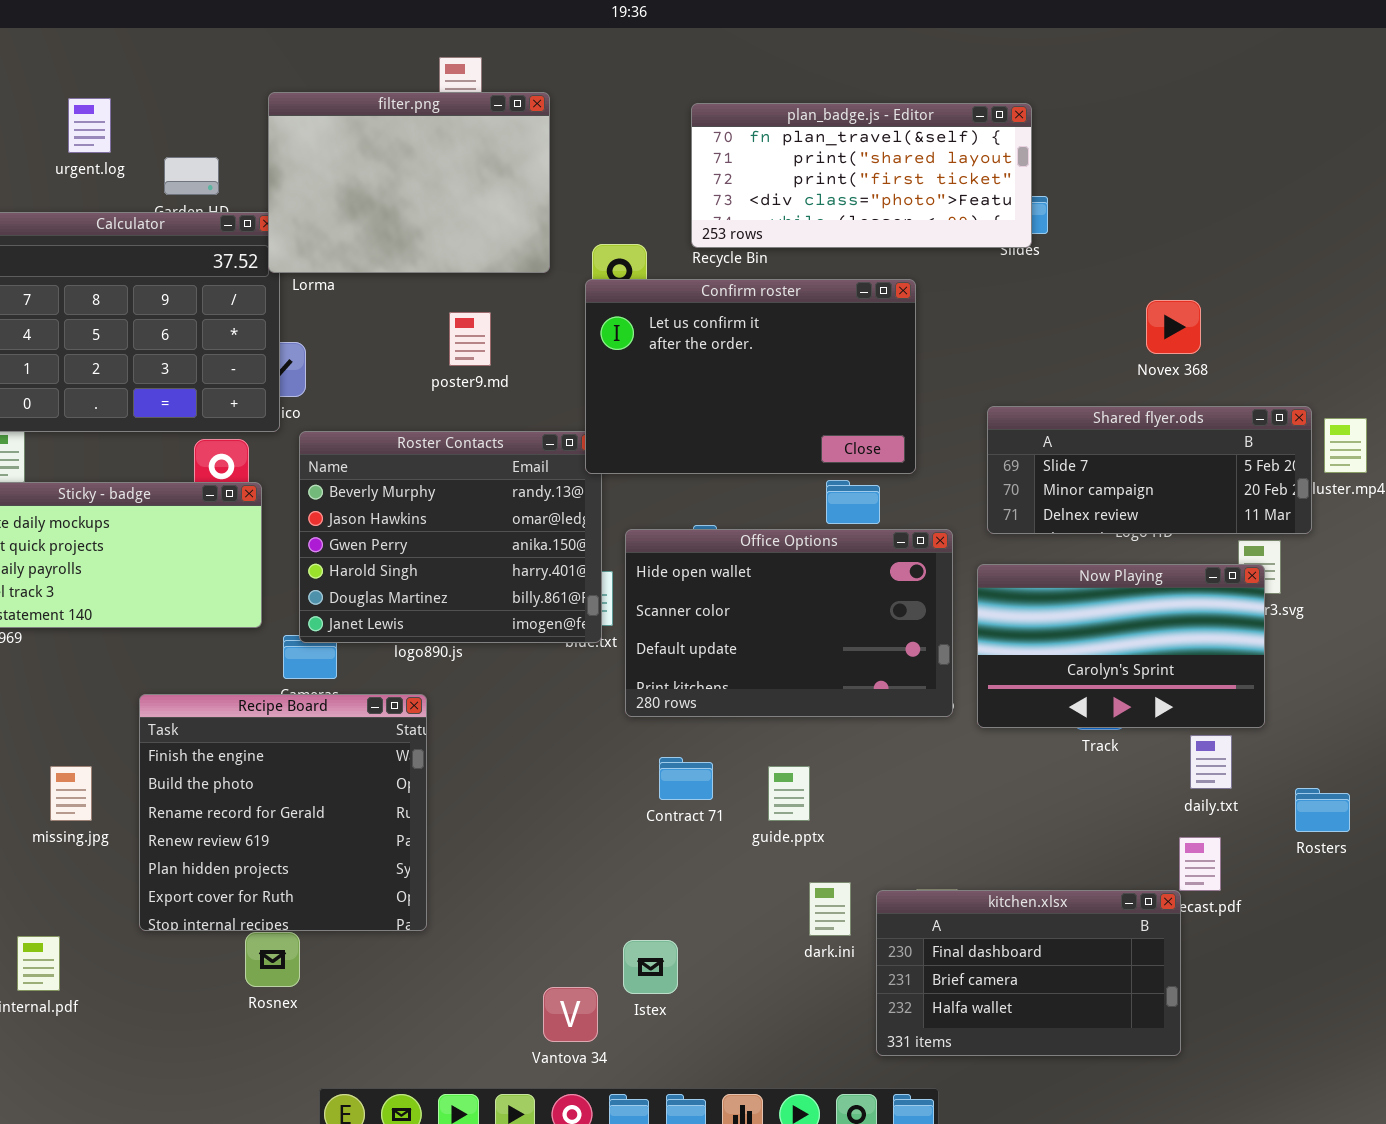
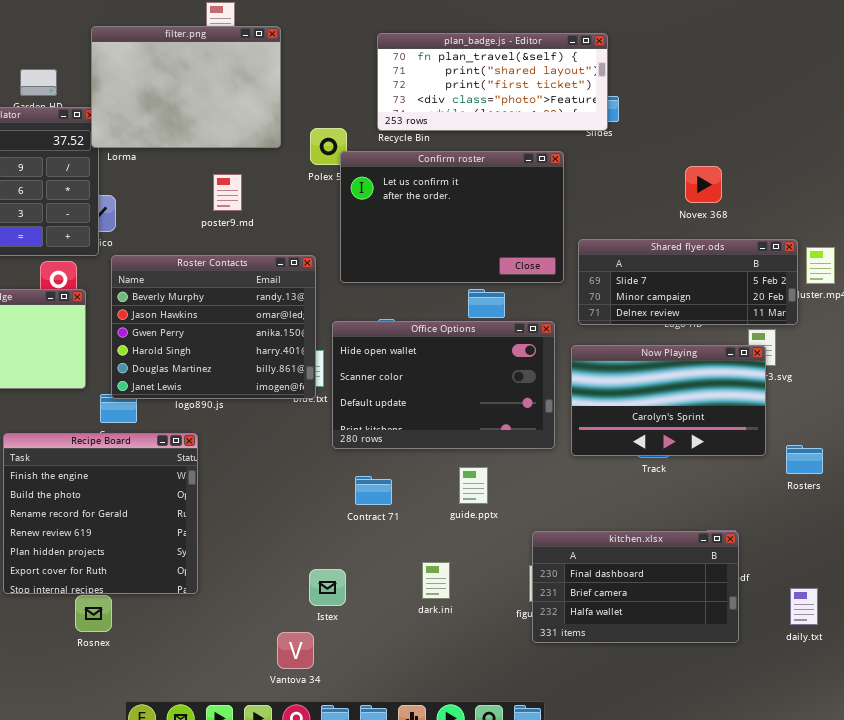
Confirm roster: [585,279,916,474] -> [340,151,564,283], moved
daily.txt: [1190,735,1232,789] -> [790,588,818,625], moved
guide.pptx: [768,766,810,821] -> [459,467,488,504], moved
Rosters: [1295,788,1350,832] -> [786,445,823,474], moved
dark.ini: [809,882,851,936] -> [422,562,450,599], moved
kitchen.xlsx: [876,890,1181,1056] -> [532,531,739,643], moved
Istex: [623,940,678,994] -> [309,569,346,606], moved

